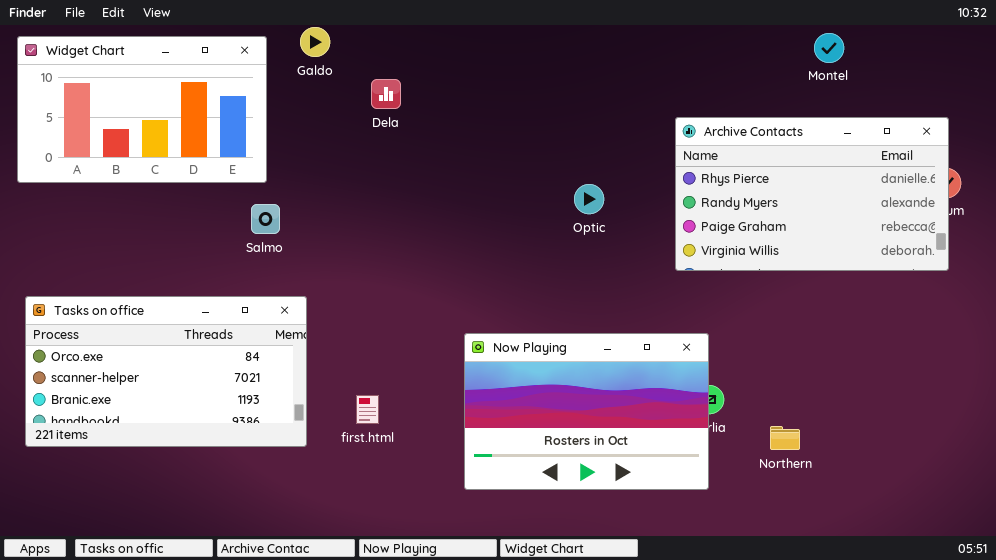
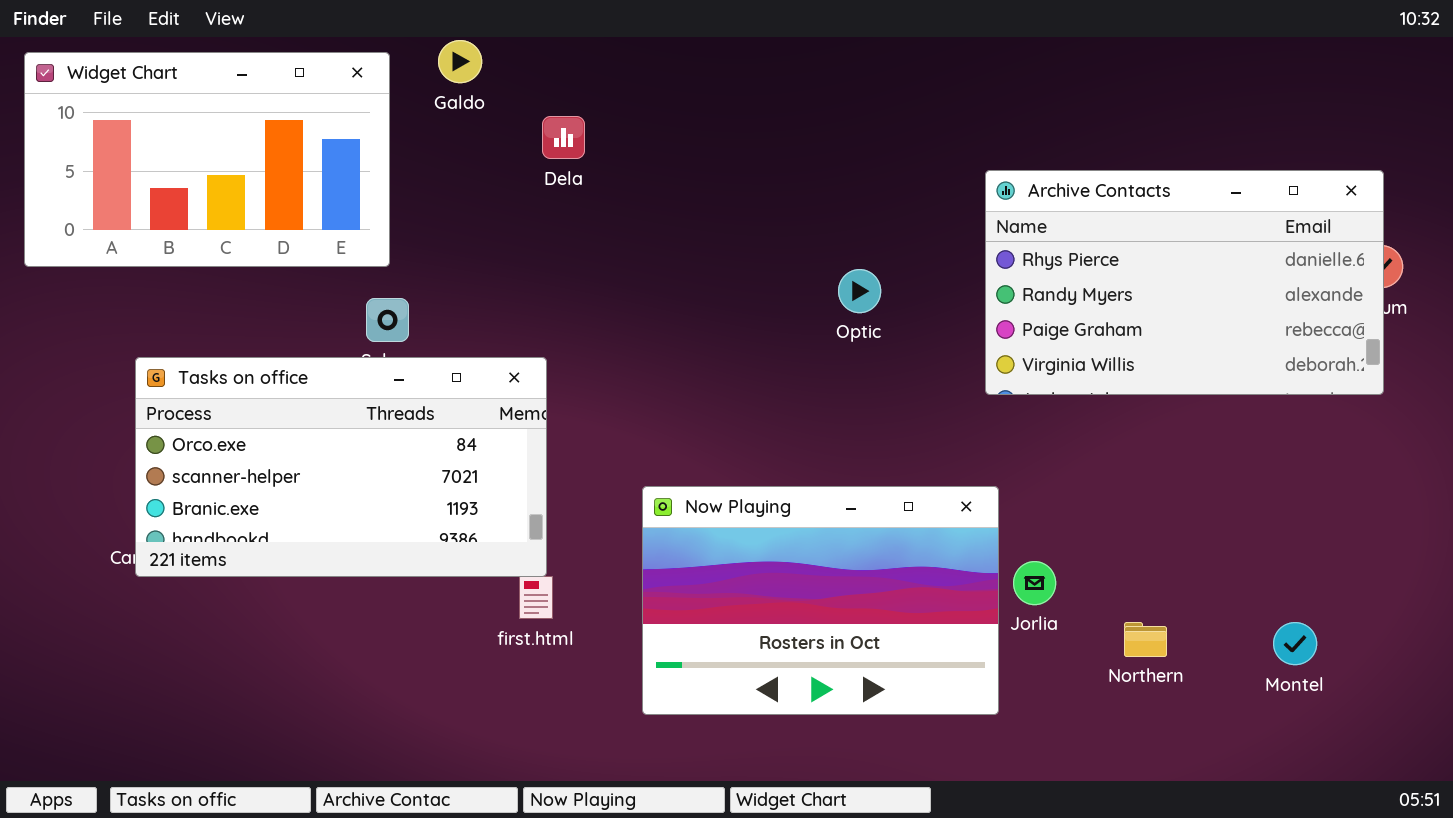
Montel: [814,33,844,63] -> [1273,622,1317,665], moved
Tasks on office: [25,296,307,447] -> [135,357,547,577], moved
Now Playing: [464,333,709,490] -> [642,486,999,715], moved

